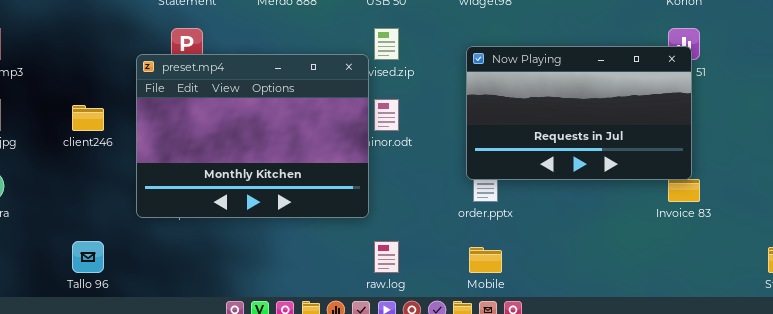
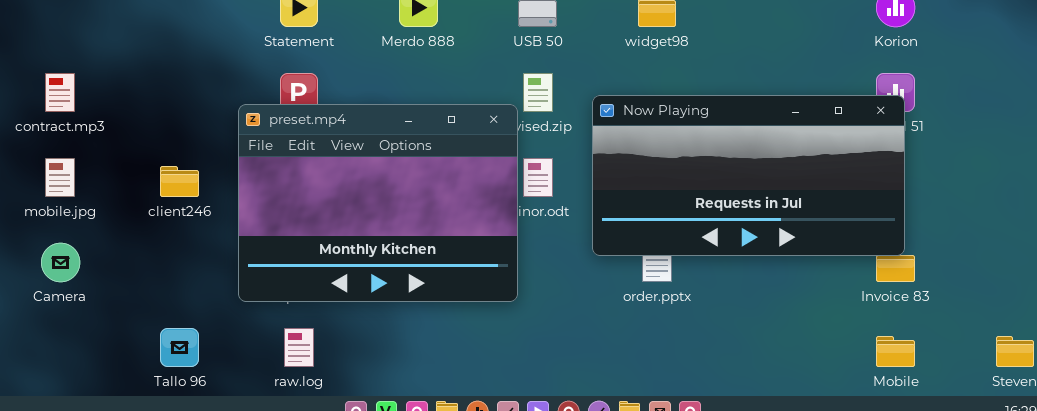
Now Playing: [466,46,692,180] -> [592,95,905,256], resized
raw.log: [374,241,399,273] -> [284,328,314,367], moved
Mobile: [469,247,502,273] -> [876,336,915,367], moved

